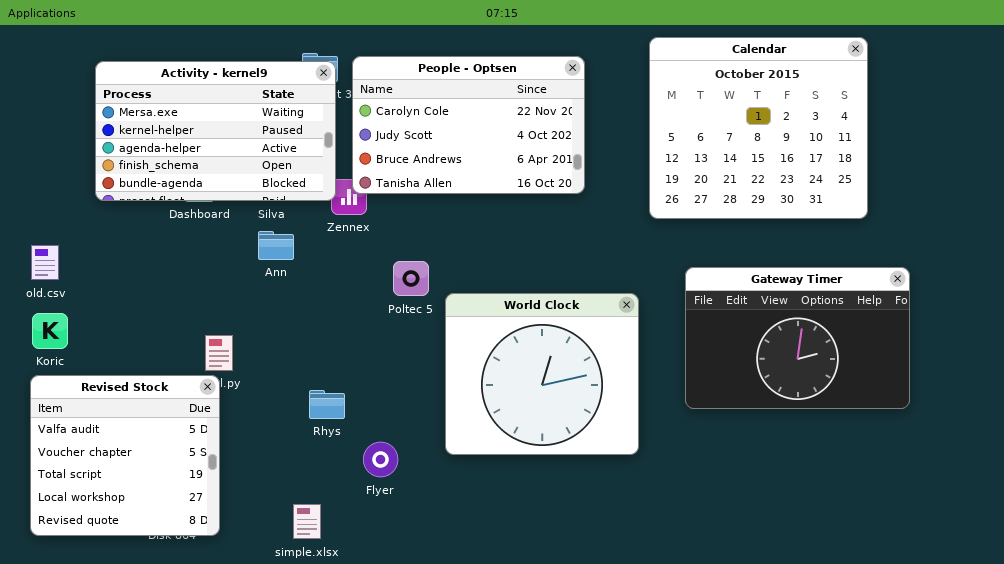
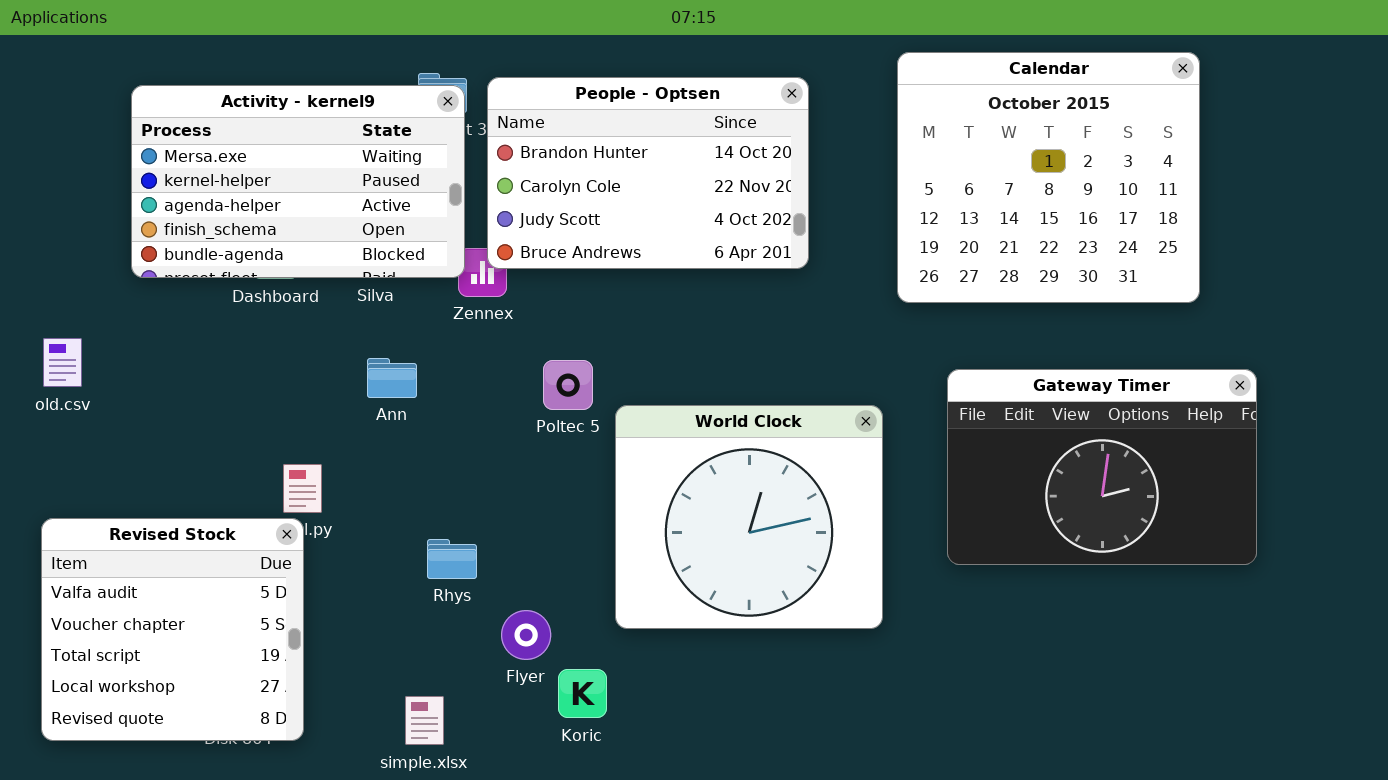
People - Optsen: [352,56,585,194] -> [487,77,809,269], scrolled up 1 row
Ann: [258,231,294,260] -> [367,358,417,398], moved
Koric: [32,313,68,349] -> [558,669,607,718], moved

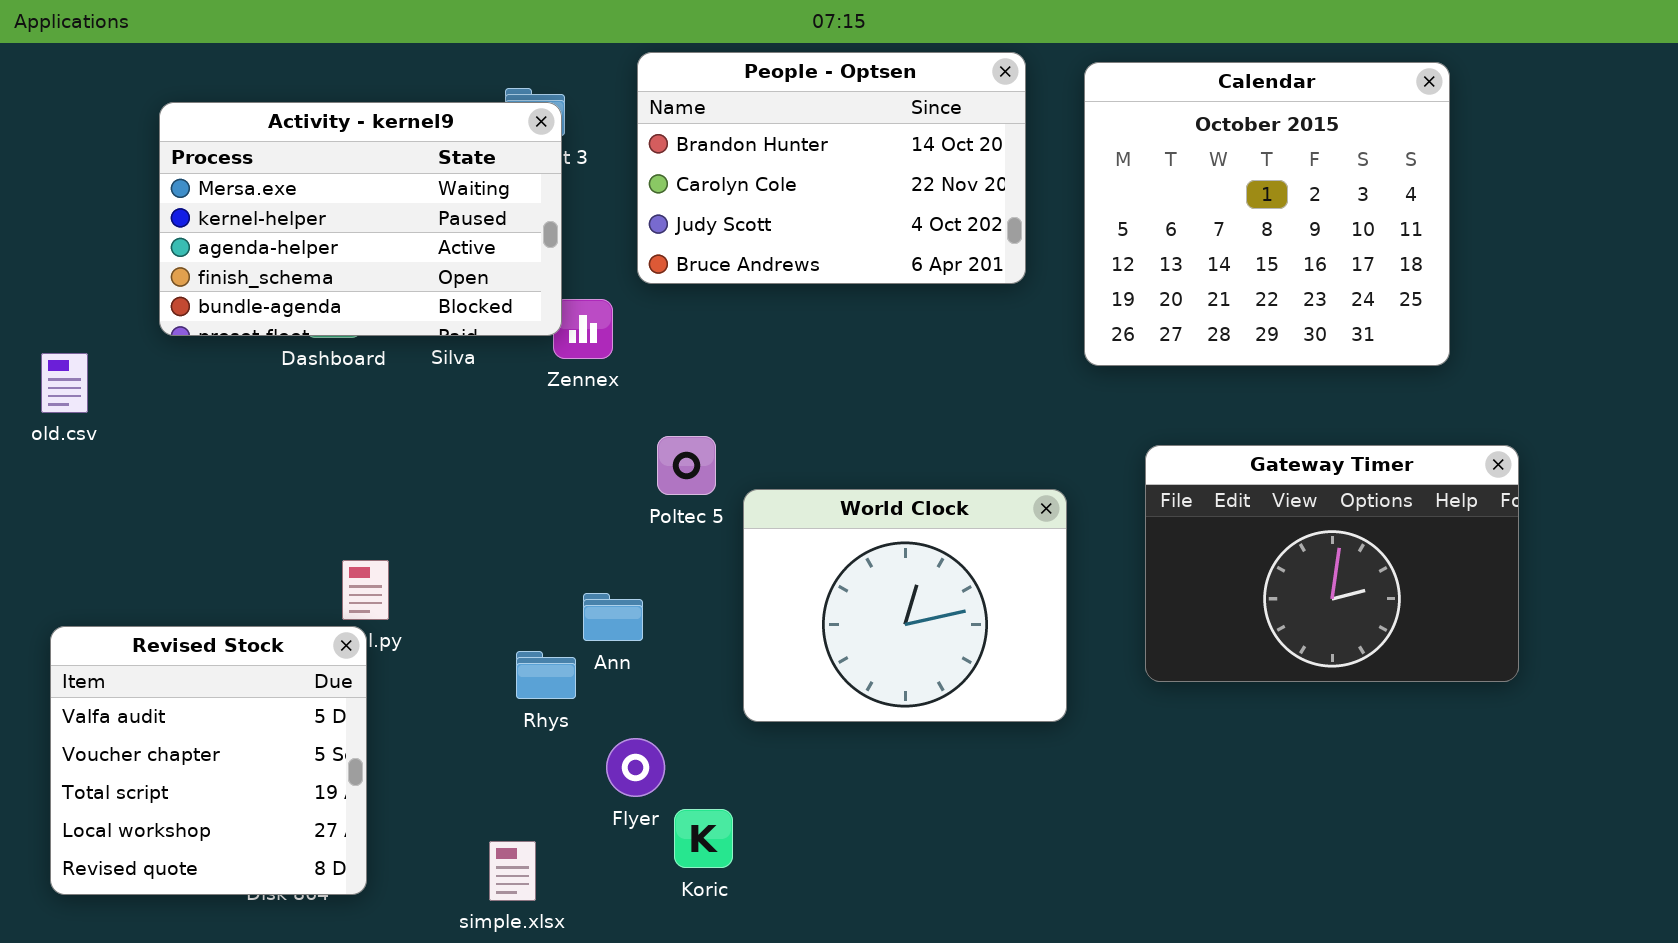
People - Optsen: [487,77,809,269] -> [637,52,1026,284], moved
old.csv: [43,338,82,387] -> [41,353,88,413], moved
Ann: [367,358,417,398] -> [583,593,643,641], moved
World Clock: [615,405,883,629] -> [743,489,1067,722], resized

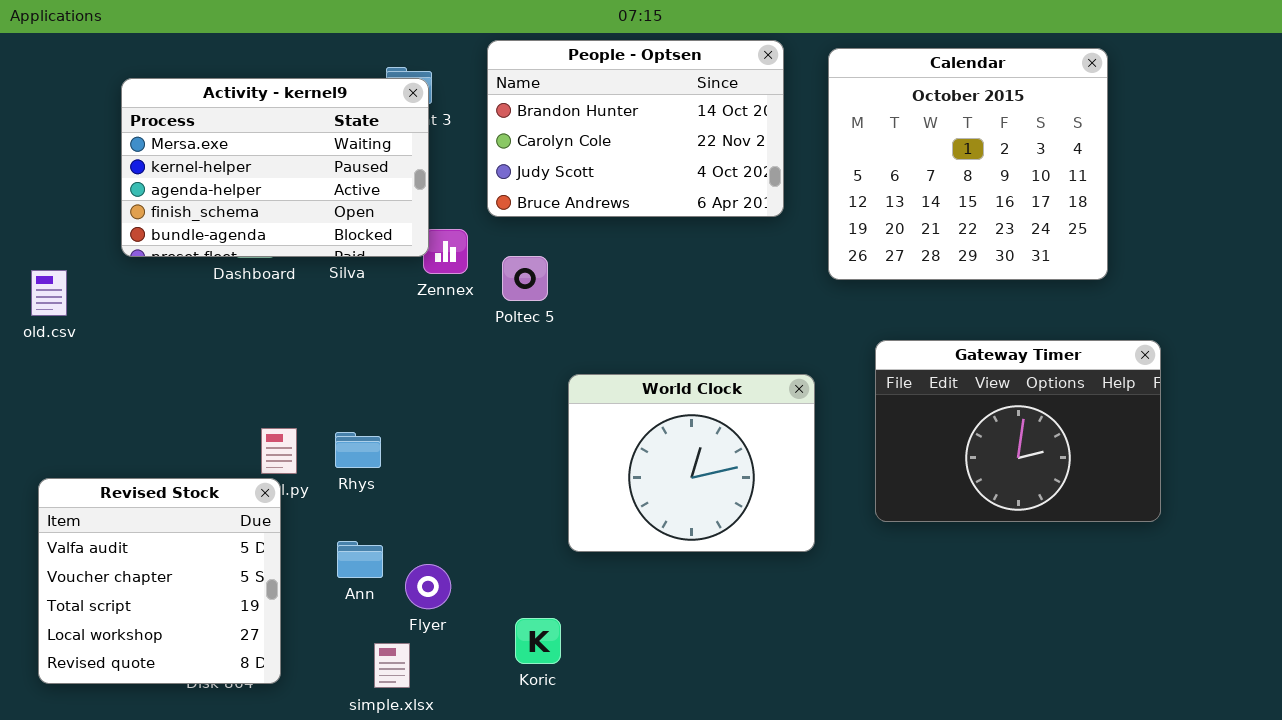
Poltec 5: [657,436,716,495] -> [502,256,548,301], moved
Ann: [583,593,643,641] -> [337,541,383,578], moved
Rhys: [516,651,576,699] -> [335,432,381,468], moved
Flyer: [606,738,665,797] -> [405,564,451,609], moved

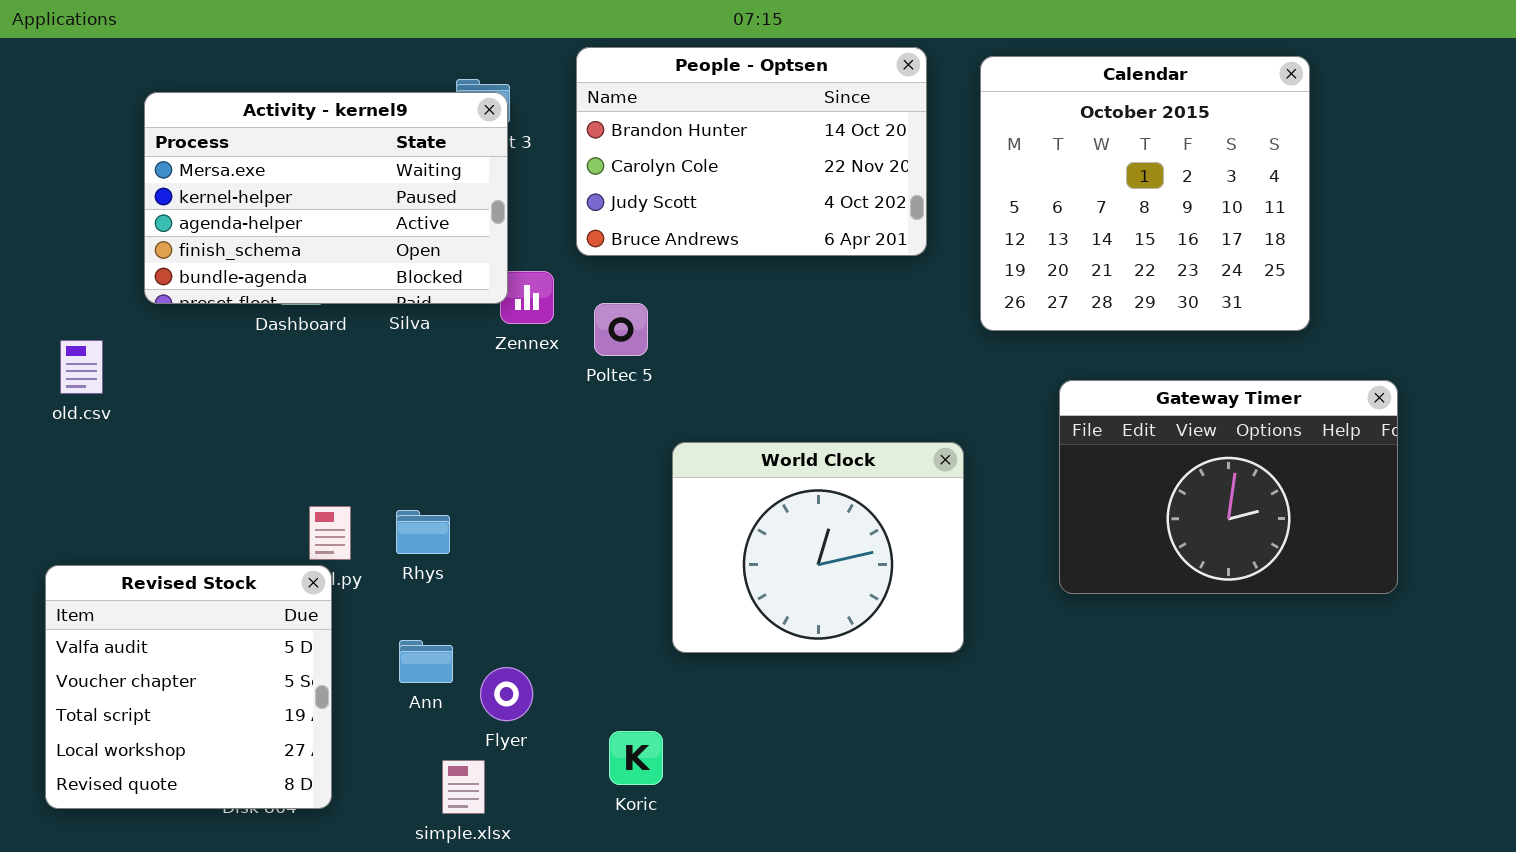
old.csv: [31,270,67,316] -> [60,340,103,394], moved
Gateway Timer: [875,340,1161,522] -> [1059,380,1398,594], moved

